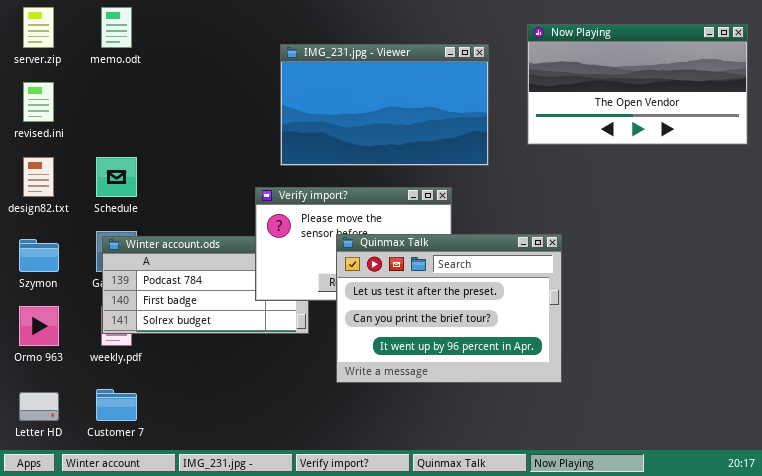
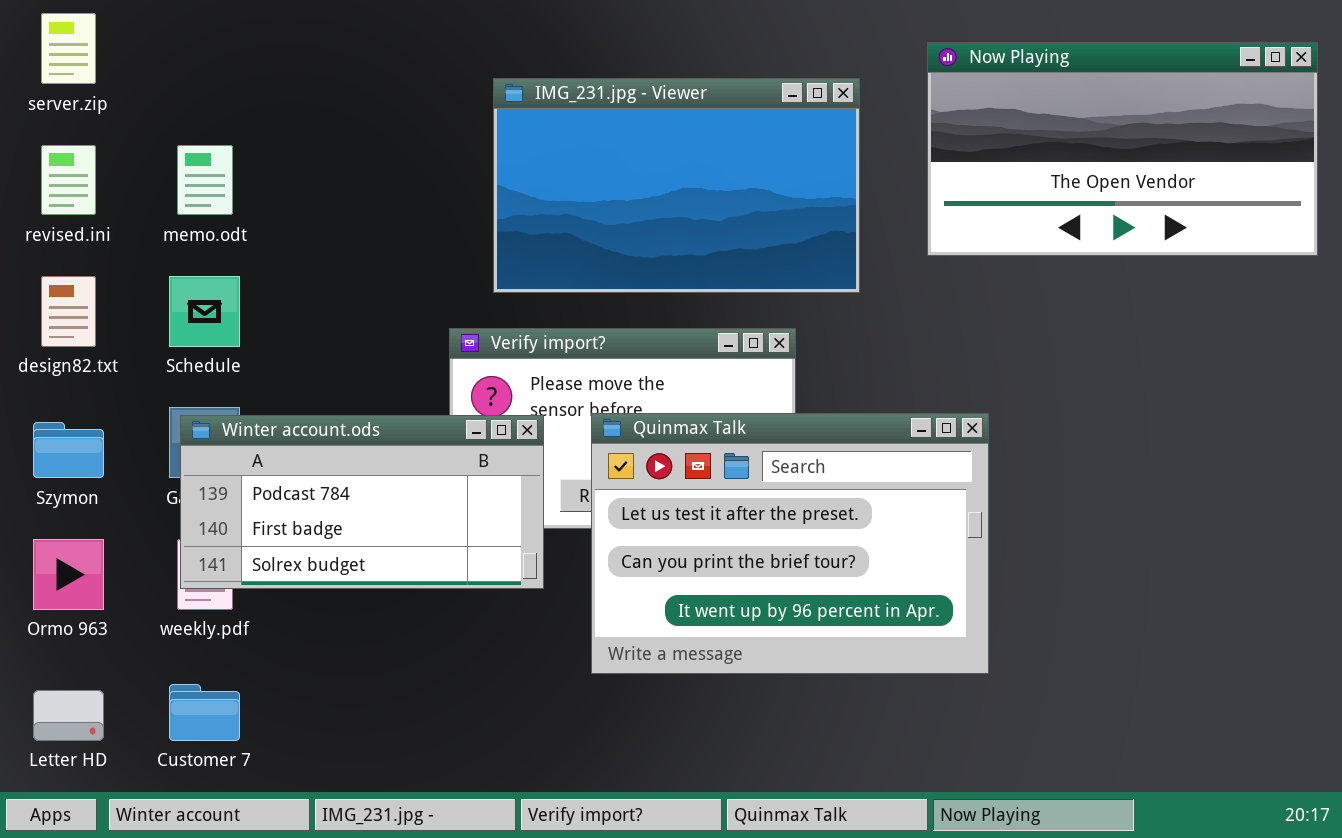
memo.odt: [101,7,132,48] -> [177,145,233,215], moved
Winter account.ods: [102,236,309,334] -> [180,415,544,589], raised

